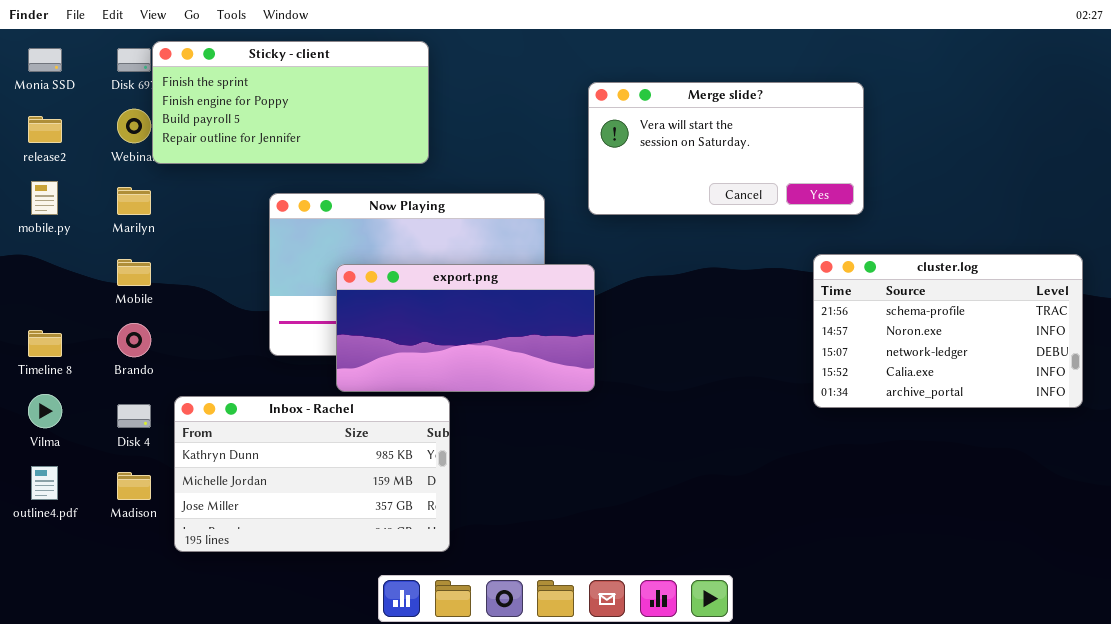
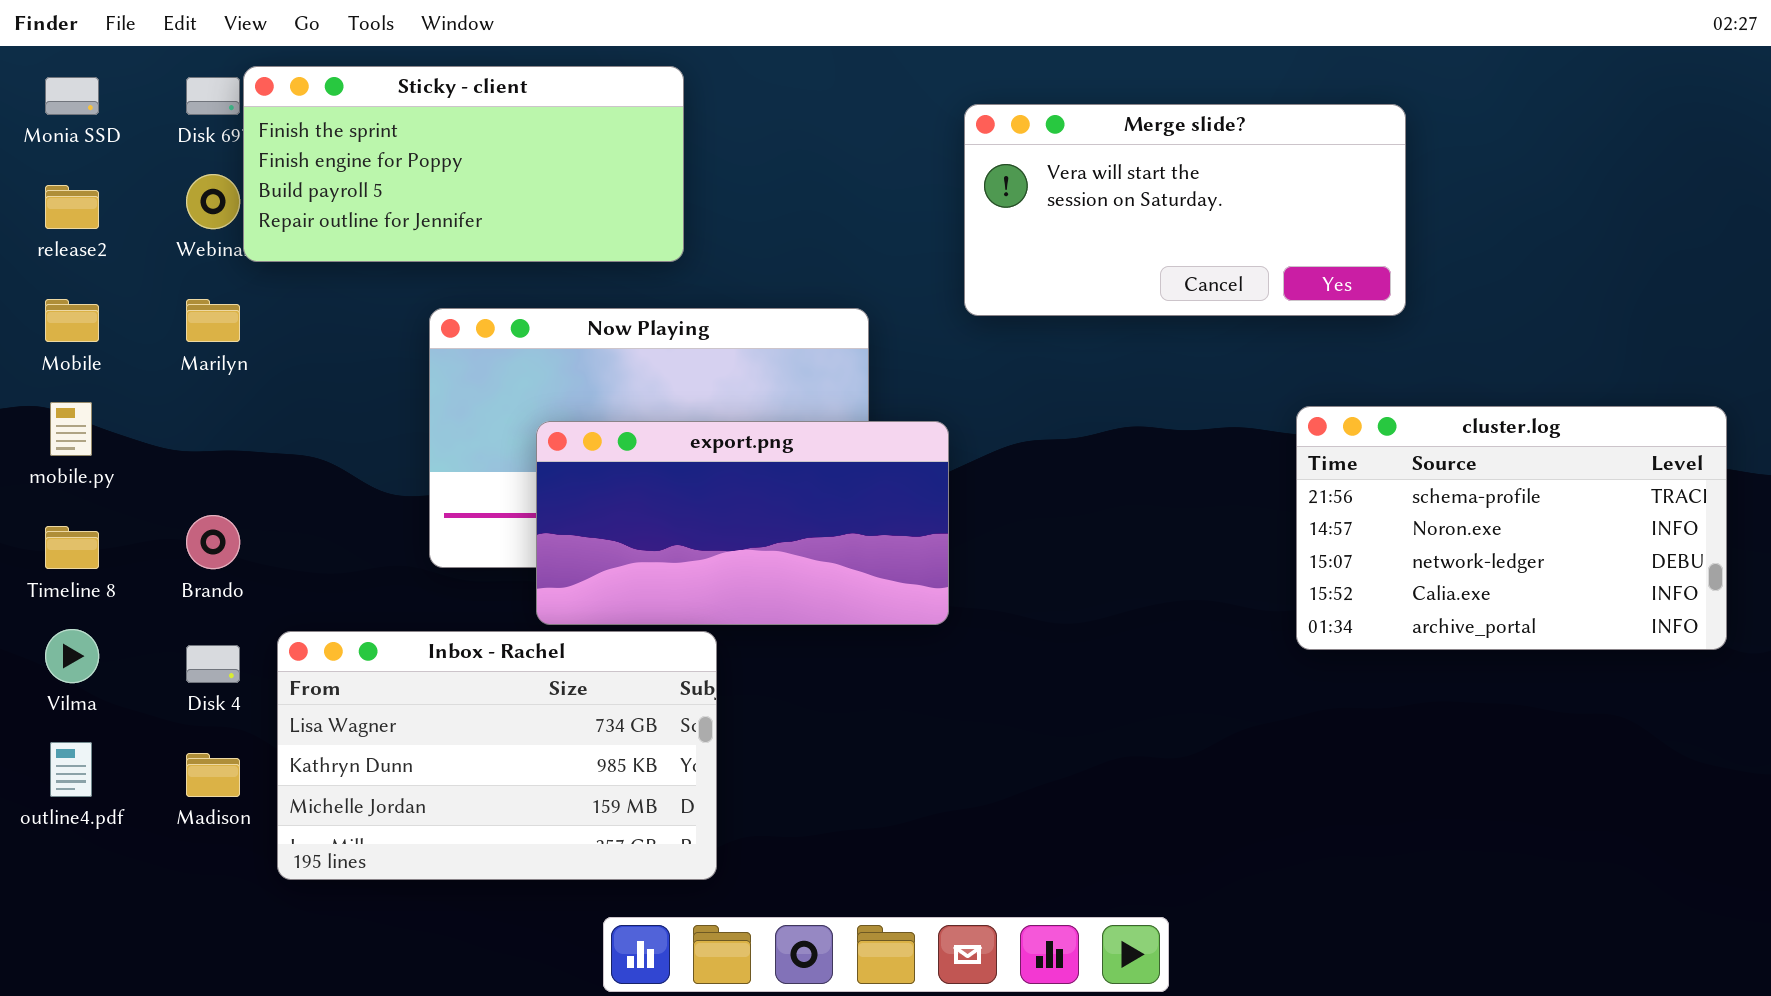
Merge slide?: [588,82,864,215] -> [964,104,1406,316], moved
mobile.py: [31,181,58,215] -> [50,402,92,456], moved
Mobile: [117,259,151,286] -> [45,299,99,342], moved
Inbox - Rachel: [174,396,450,552] -> [277,631,717,880], scrolled up 1 row

